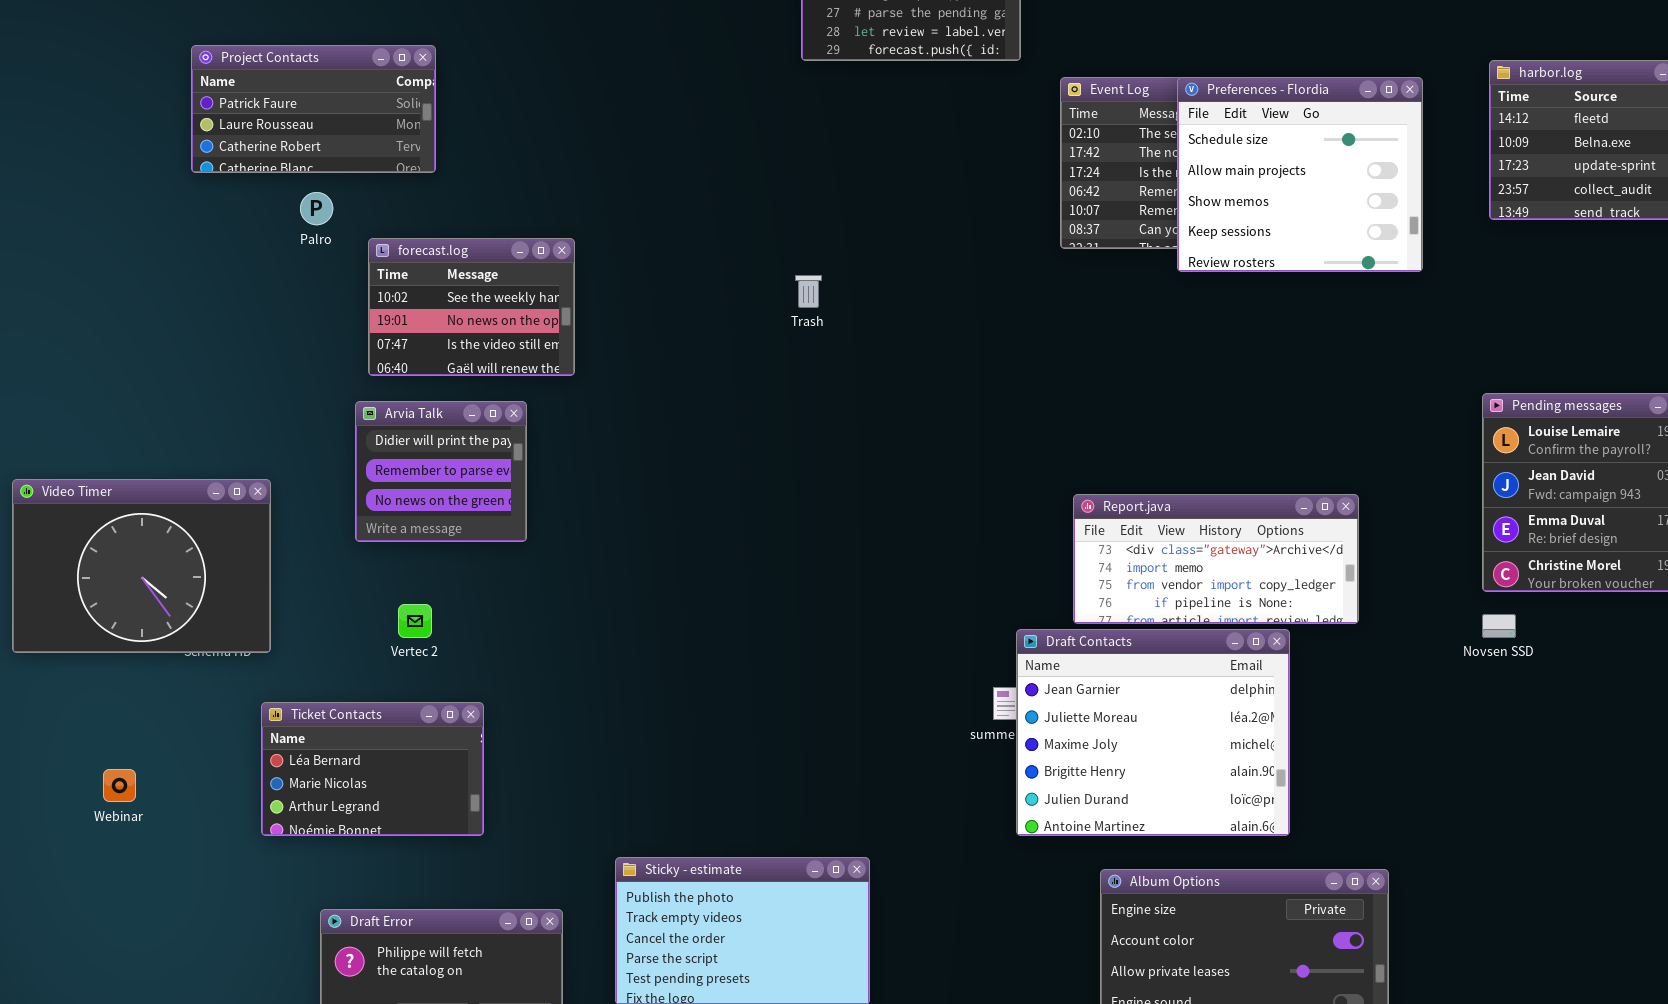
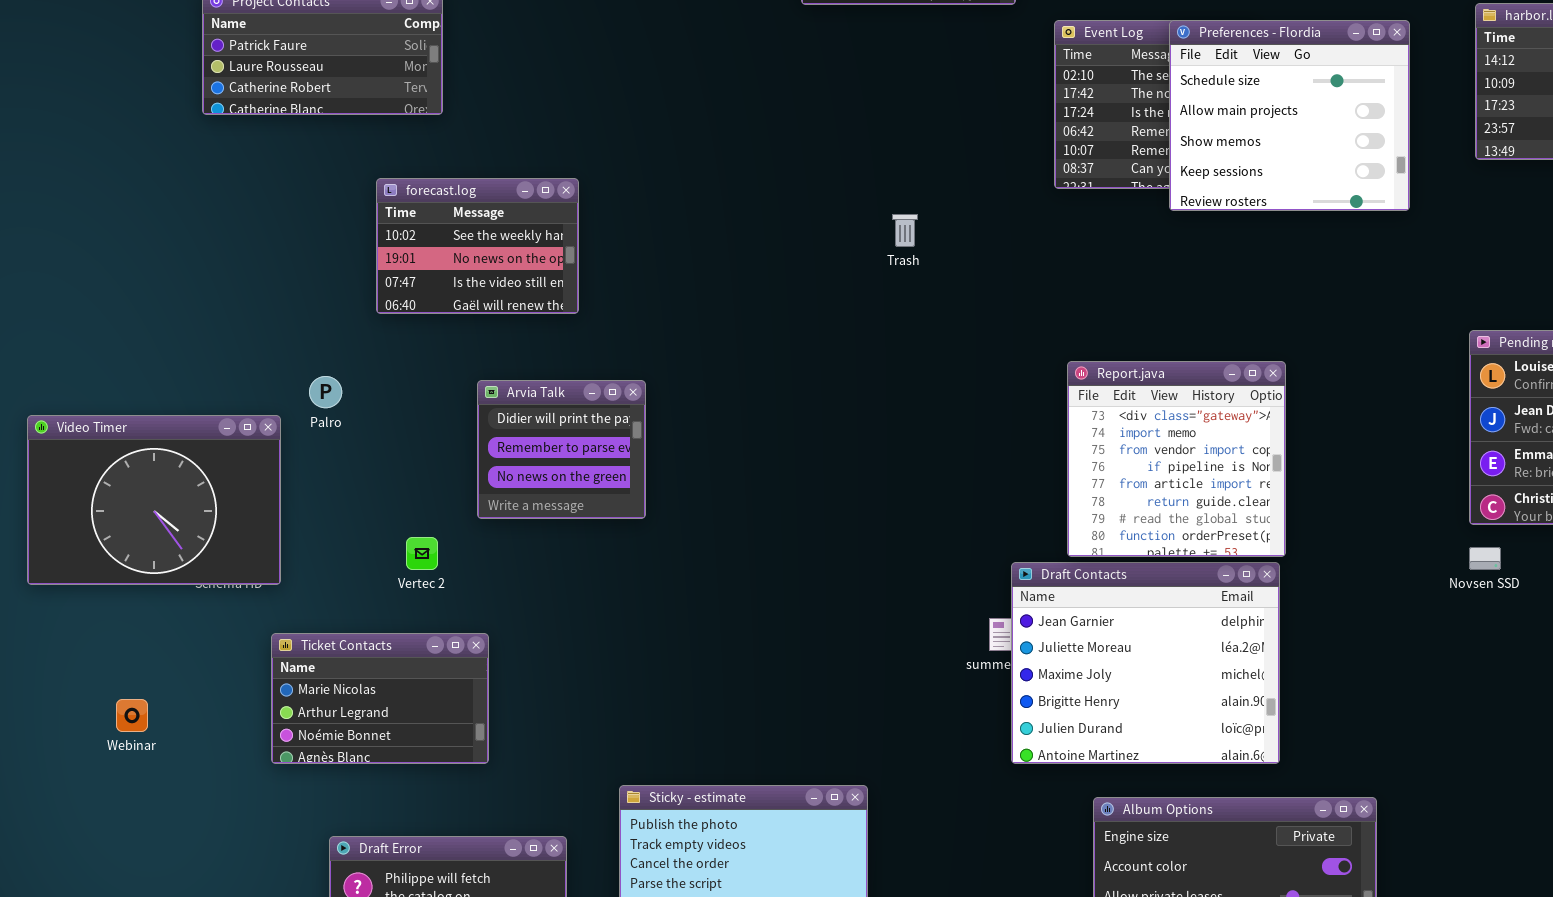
Palro: [300,192,333,225] -> [309,376,342,408], moved
Trash: [795,275,822,308] -> [892,214,918,247], moved
Arvia Talk: [355,401,527,542] -> [477,380,646,519], moved
Report.java: [1073,494,1359,624] -> [1067,361,1286,557], resized
Ticket Contacts: [261,702,484,836] -> [271,633,489,764], scrolled down 1 row

